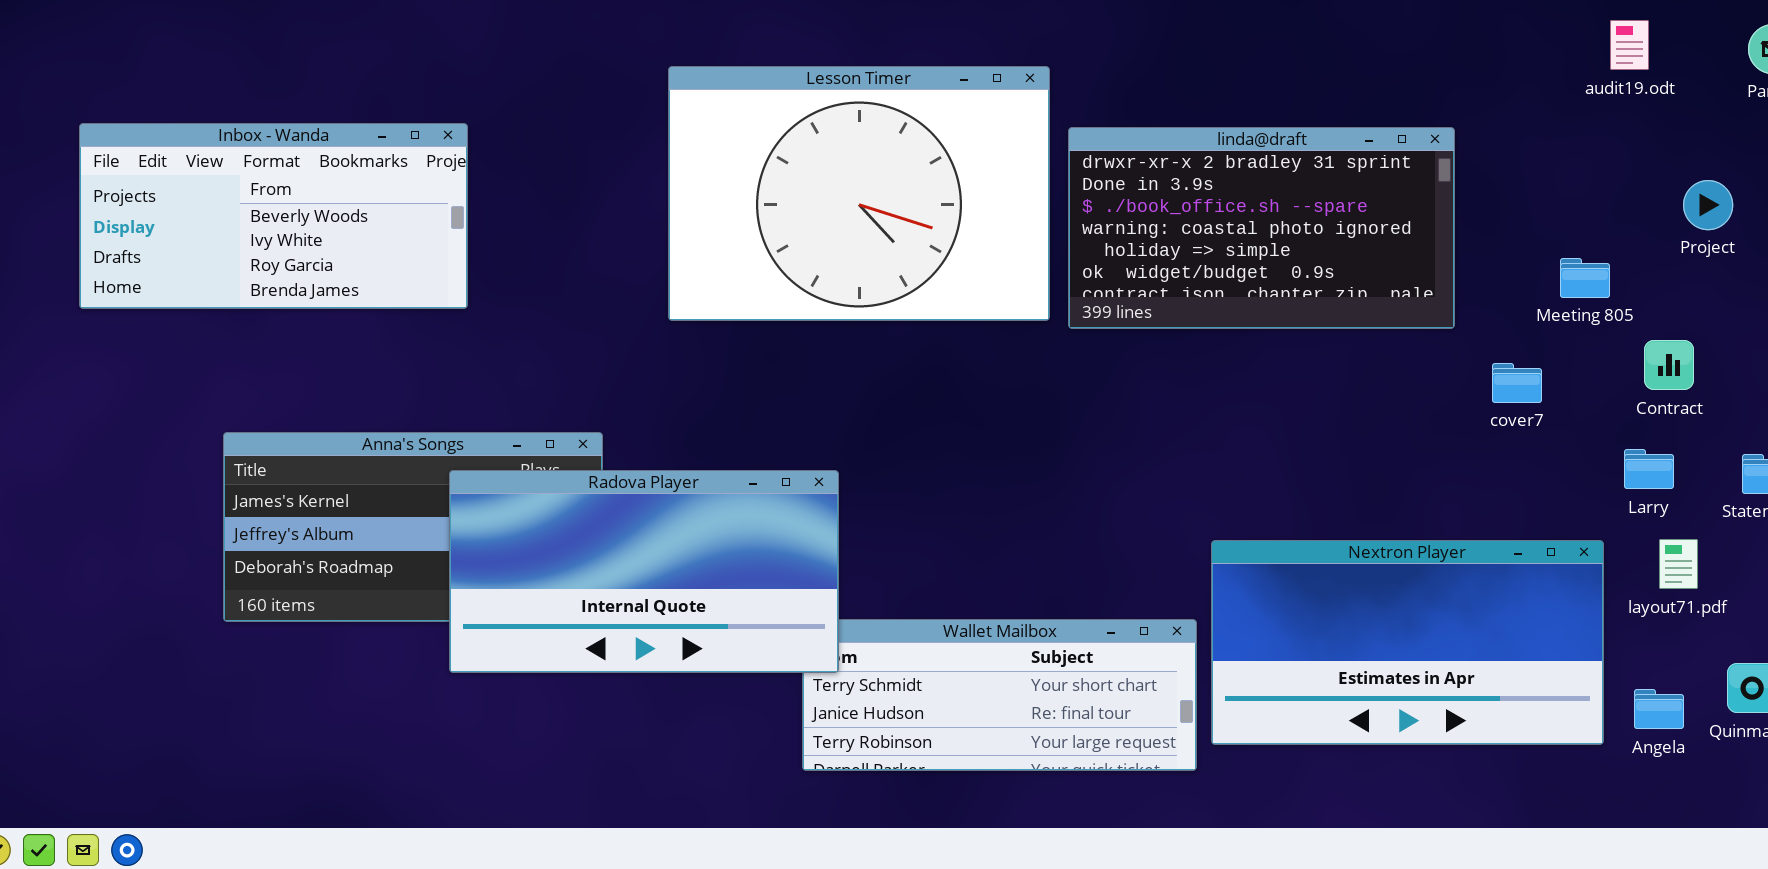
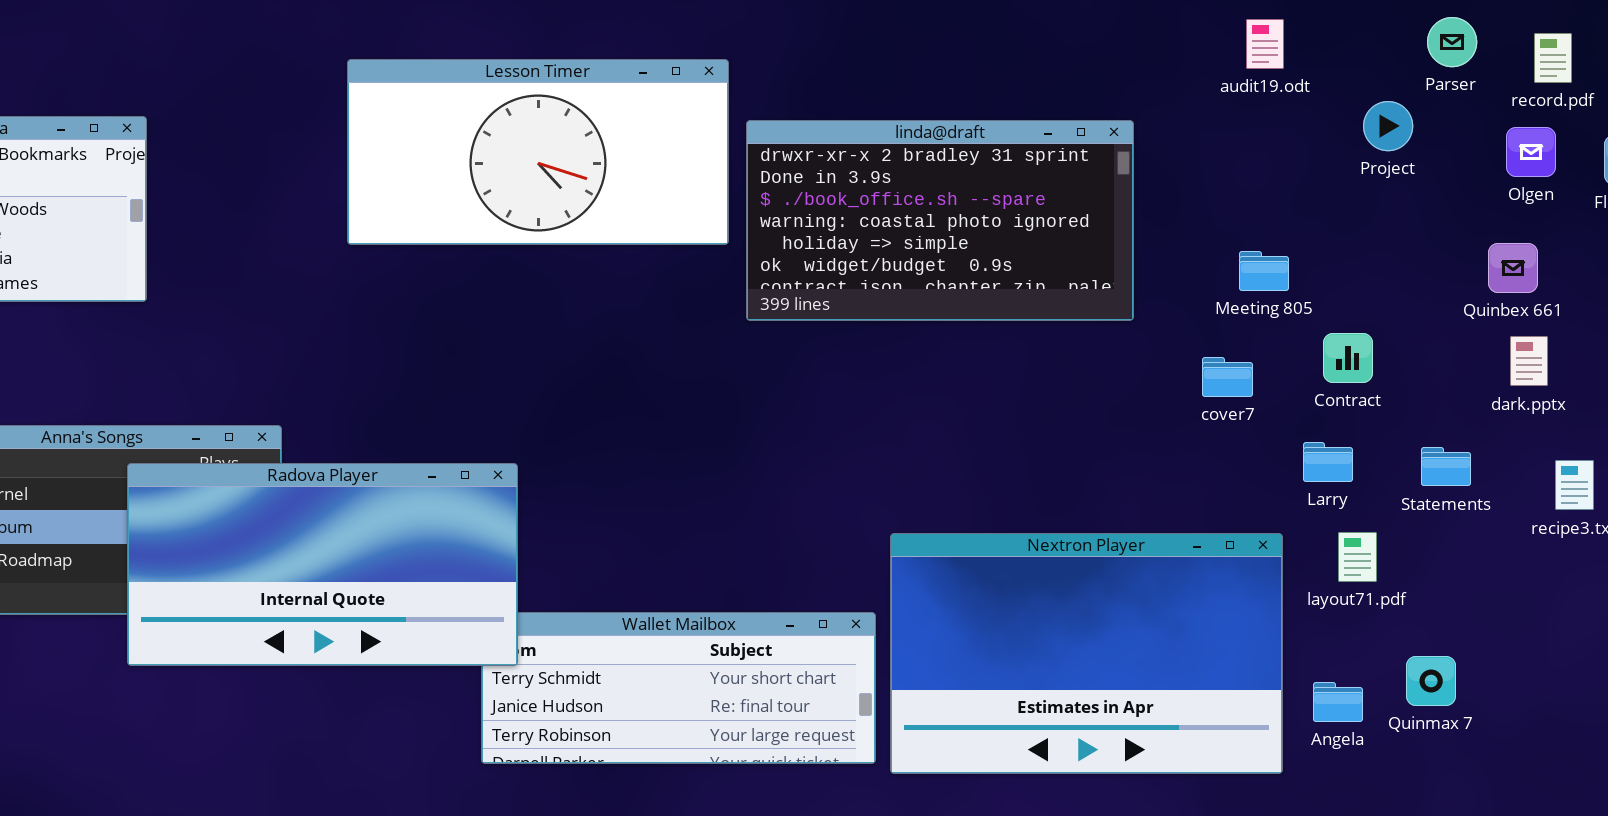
audit19.odt: [1610,20,1649,70] -> [1246,19,1284,69], moved
Lesson Timer: [668,66,1050,321] -> [347,59,729,245], resized
Project: [1683,180,1733,230] -> [1363,101,1413,151], moved
cover7: [1492,363,1542,403] -> [1202,357,1253,397], moved
Nextron Player: [1211,540,1604,745] -> [890,533,1283,774], resized

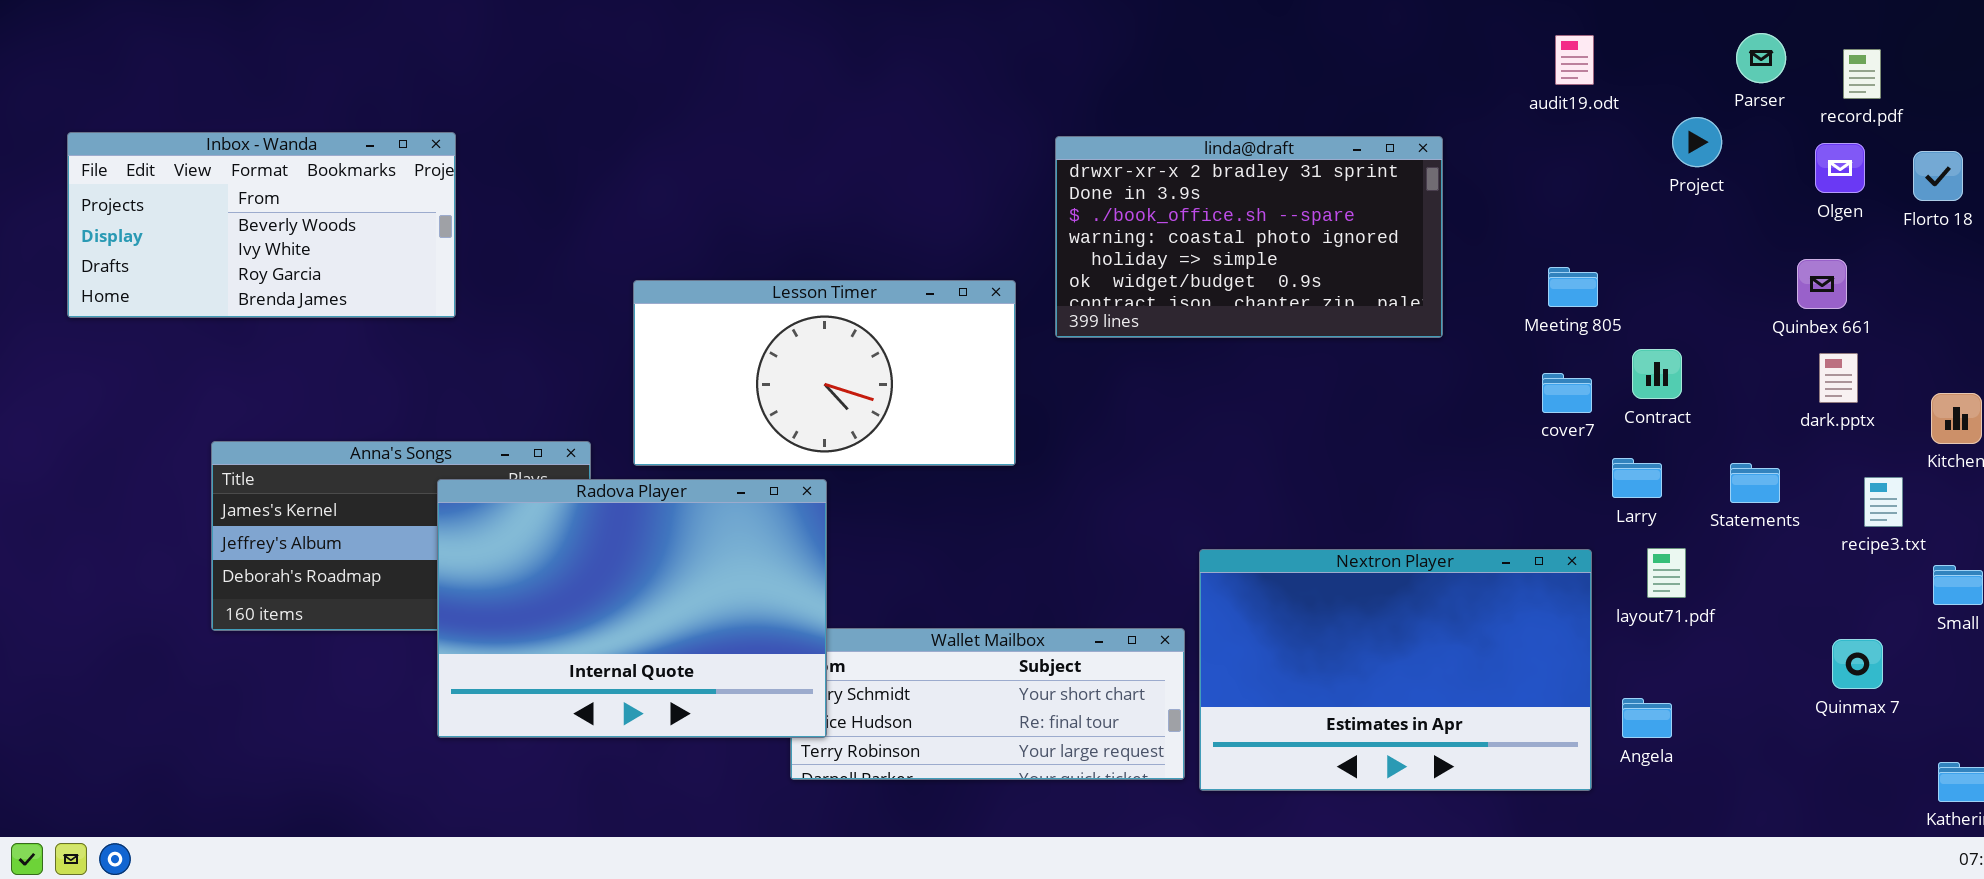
Lesson Timer: [347,59,729,245] -> [633,280,1016,466], moved
cover7: [1202,357,1253,397] -> [1542,373,1592,413], moved
Radova Player: [127,463,518,666] -> [437,479,827,738], resized
Quinmax 7: [1406,656,1456,706] -> [1832,639,1883,689], moved

